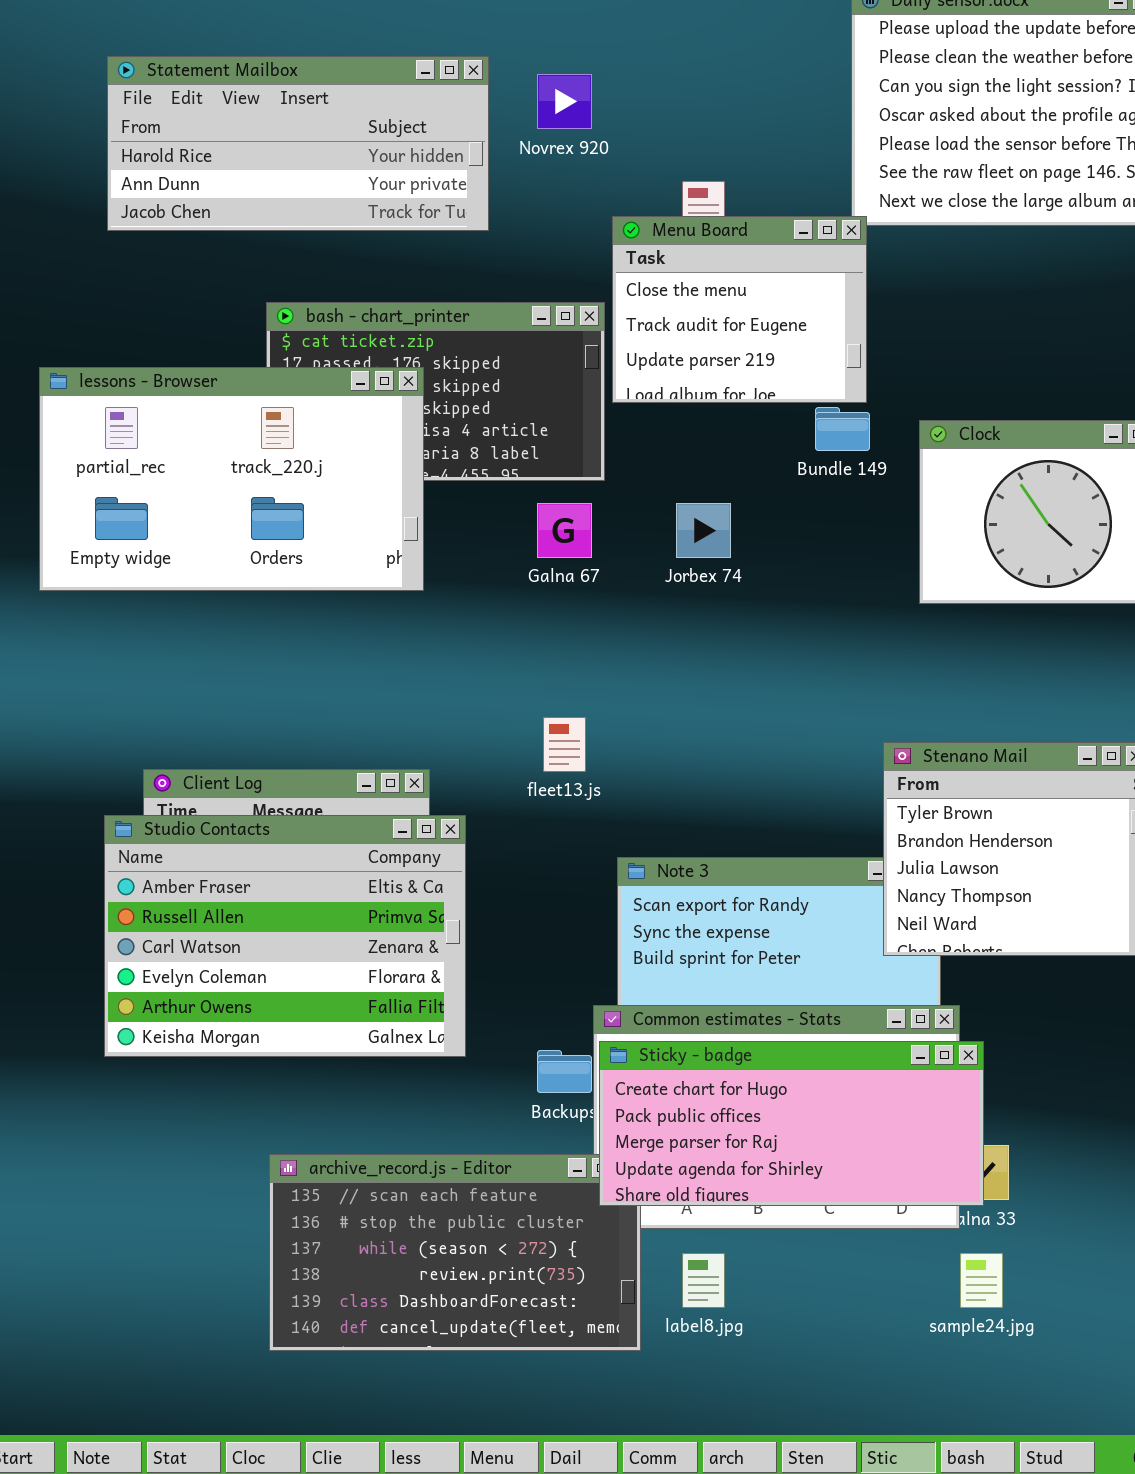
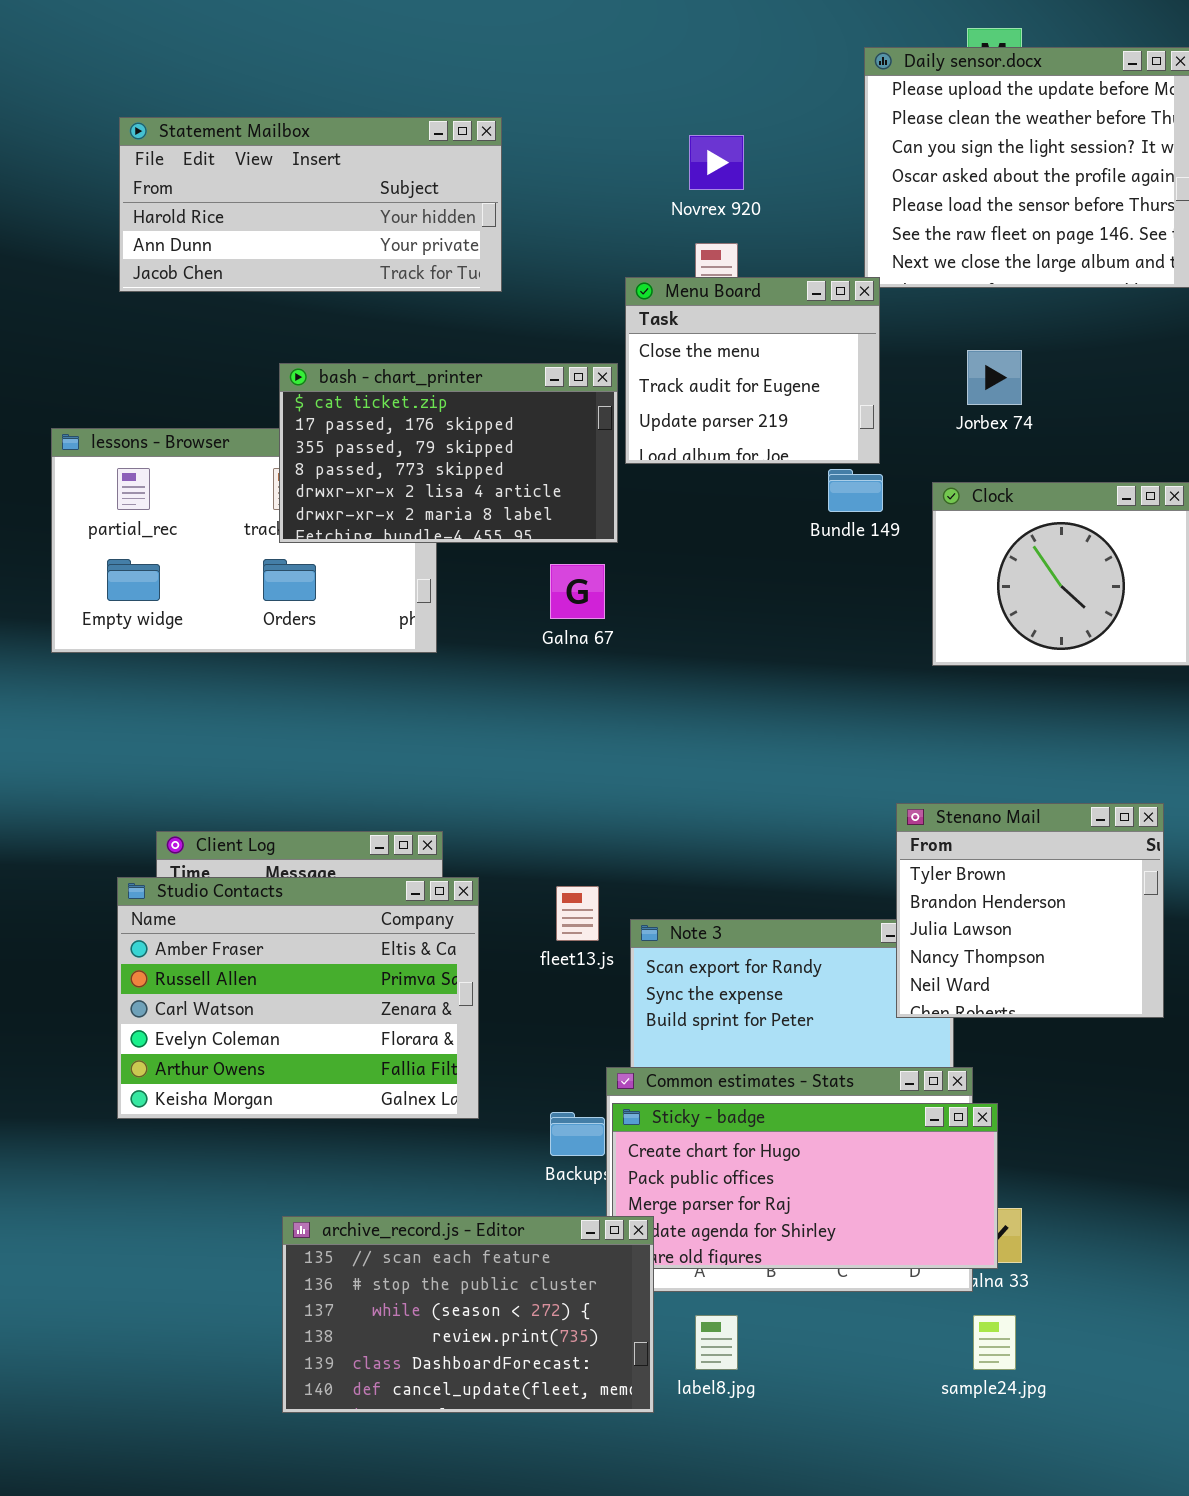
Novrex 920: [537,74,592,129] -> [689,135,744,190], moved
bash - chart_printer: [266,302,605,481] -> [279,363,618,543], raised
Jorbex 74: [676,503,731,558] -> [967,350,1022,405], moved
fleet13.js: [543,717,586,772] -> [556,886,599,941], moved
archive_record.js - Editor: [269,1154,641,1351] -> [282,1216,654,1413], raised

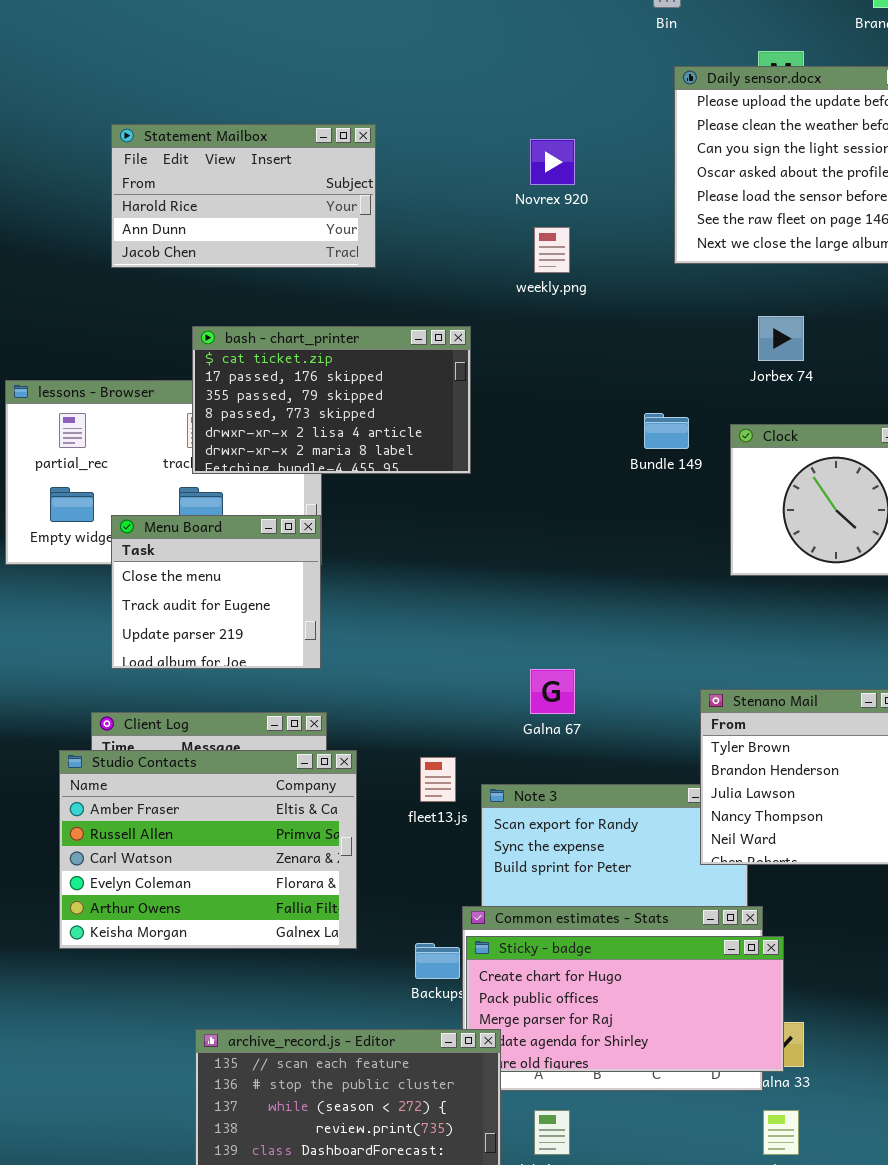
Statement Mailbox: [119,117,502,292] -> [111,124,376,268], resized
Menu Board: [625,277,880,464] -> [111,515,321,669], moved
Galna 67: [550,564,605,619] -> [530,669,575,714], moved

